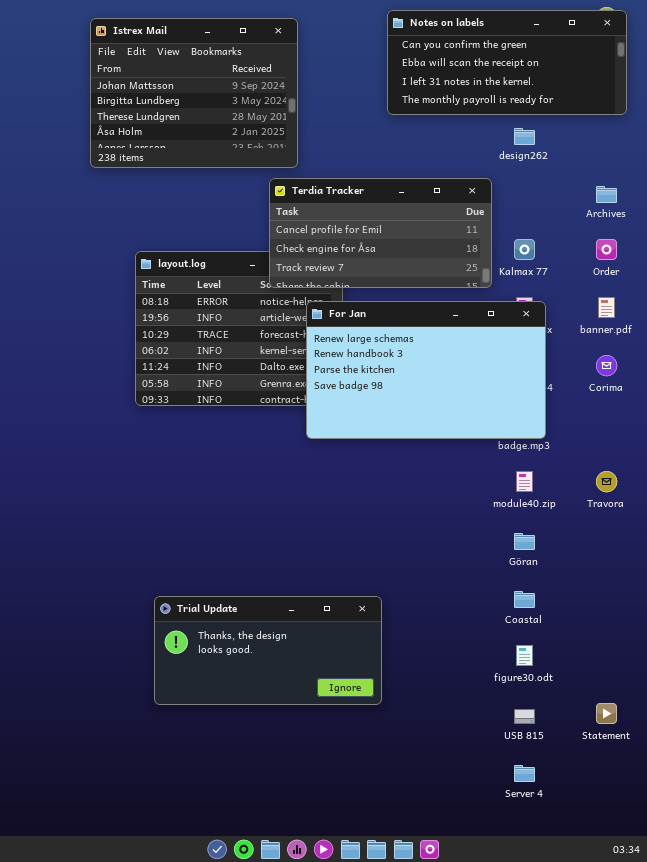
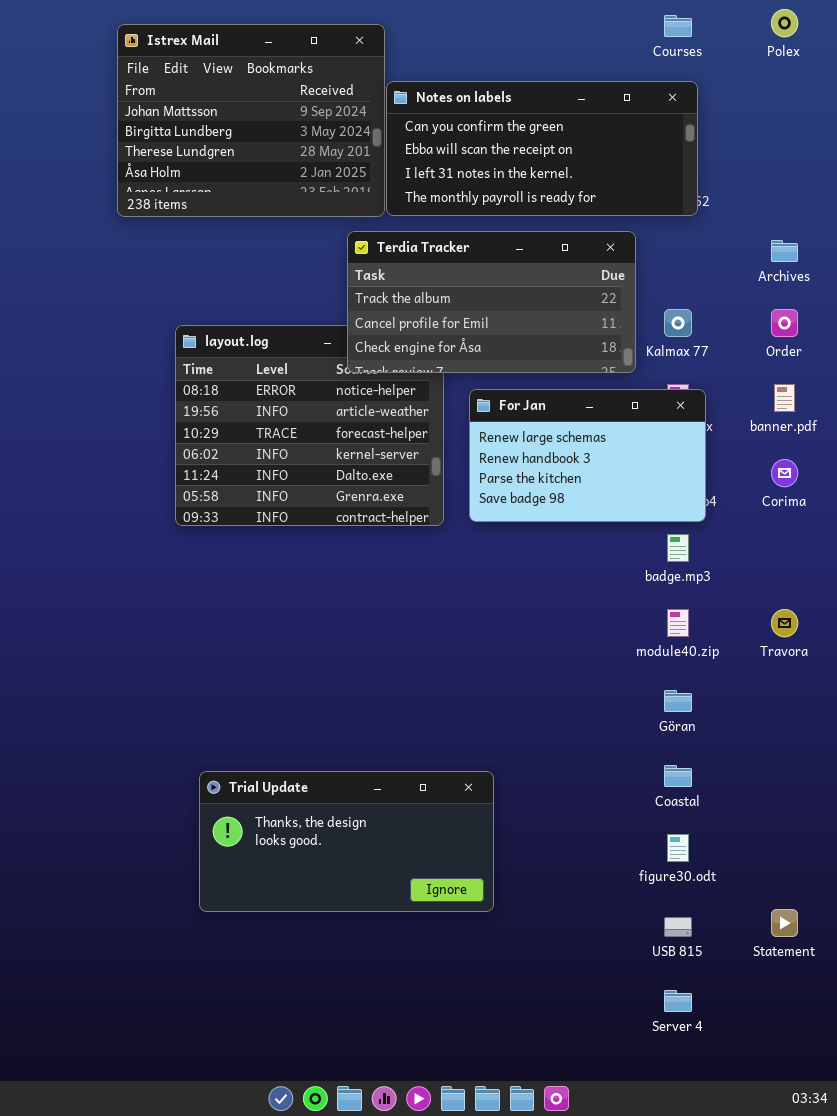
Notes on labels: [387,10,627,115] -> [386,81,698,216], moved
Terdia Tracker: [269,178,492,288] -> [347,231,636,373], scrolled up 1 row
For Jan: [306,301,546,439] -> [469,389,706,522], resized

